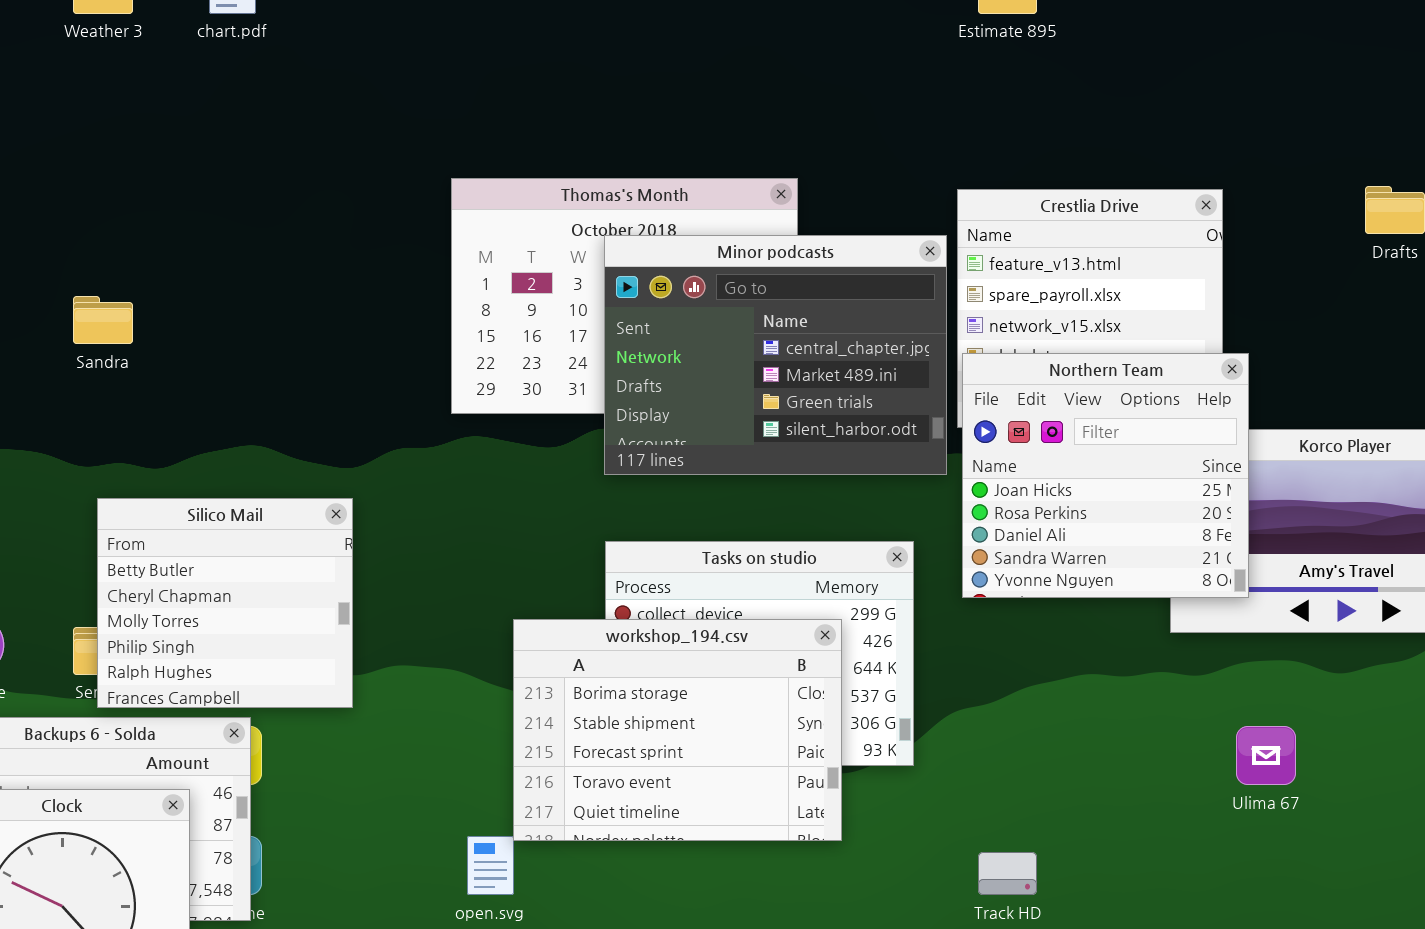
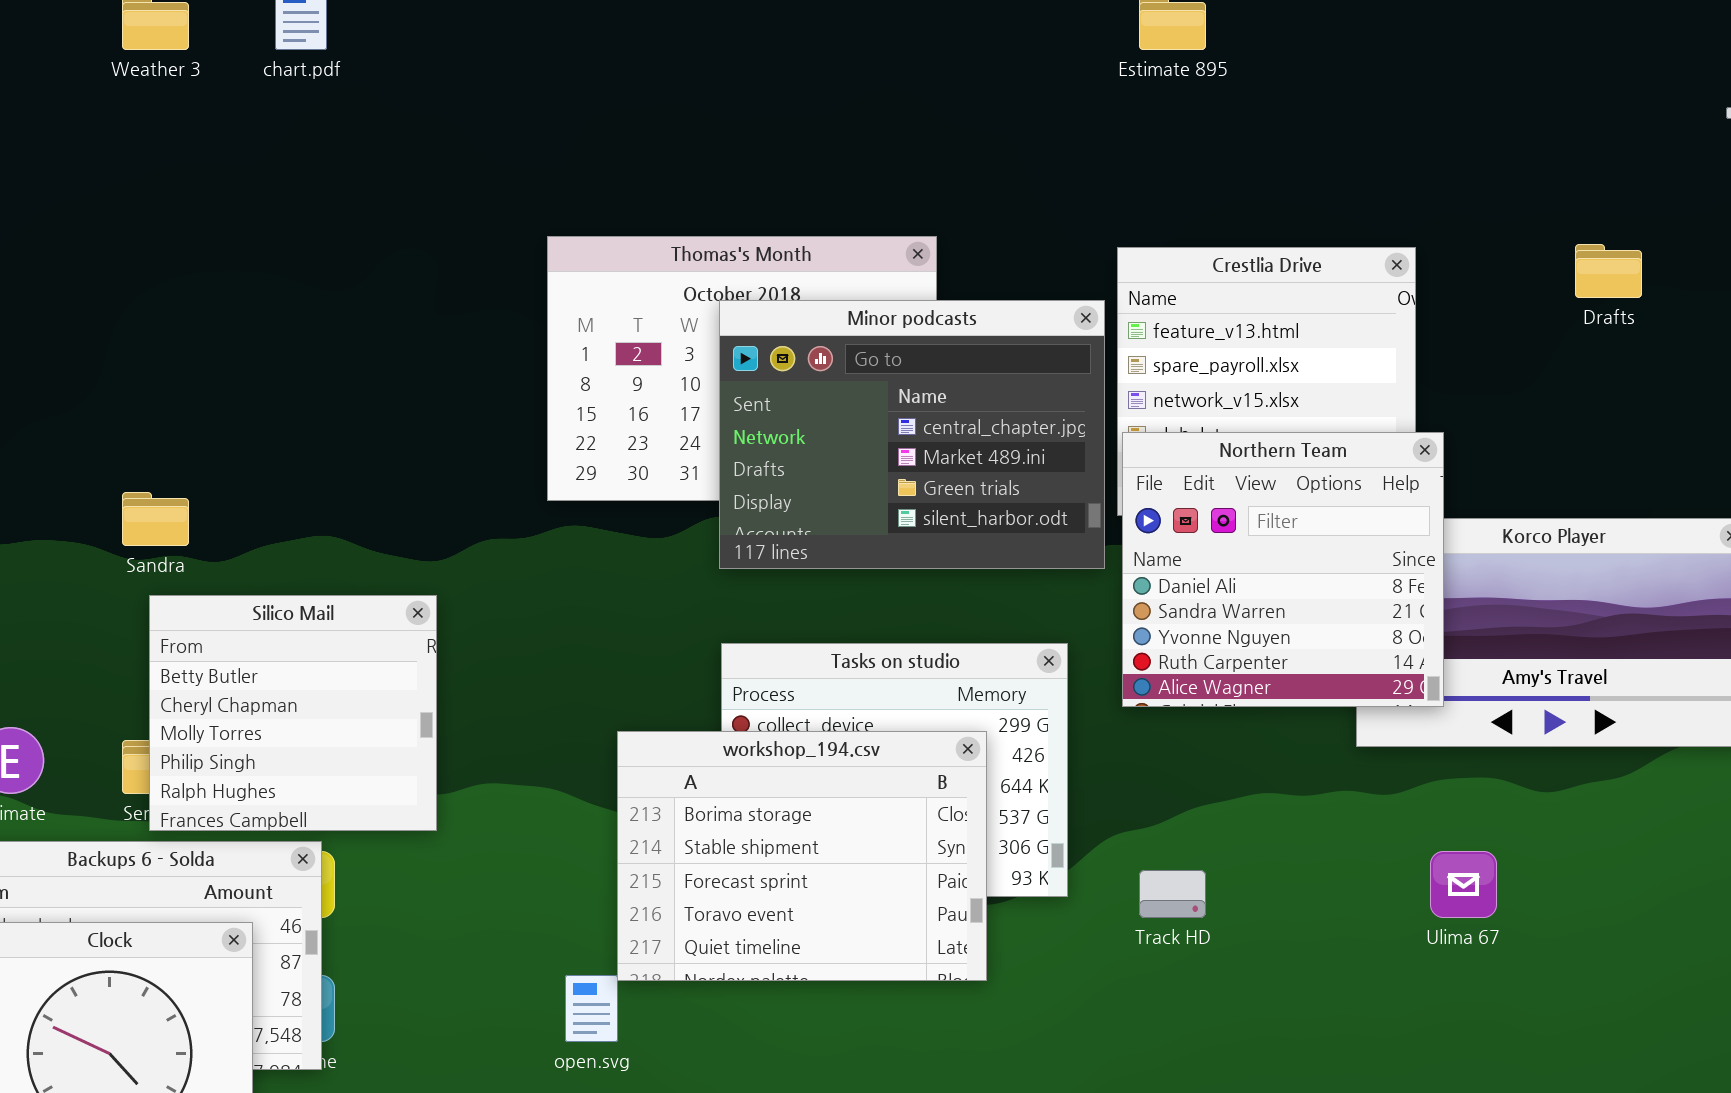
Sandra: [73,296,133,344] -> [122,492,189,546], moved
Northern Team: [962,353,1249,598] -> [1122,432,1444,707], scrolled down 2 rows
Track HD: [978,852,1037,895] -> [1139,870,1206,918], moved

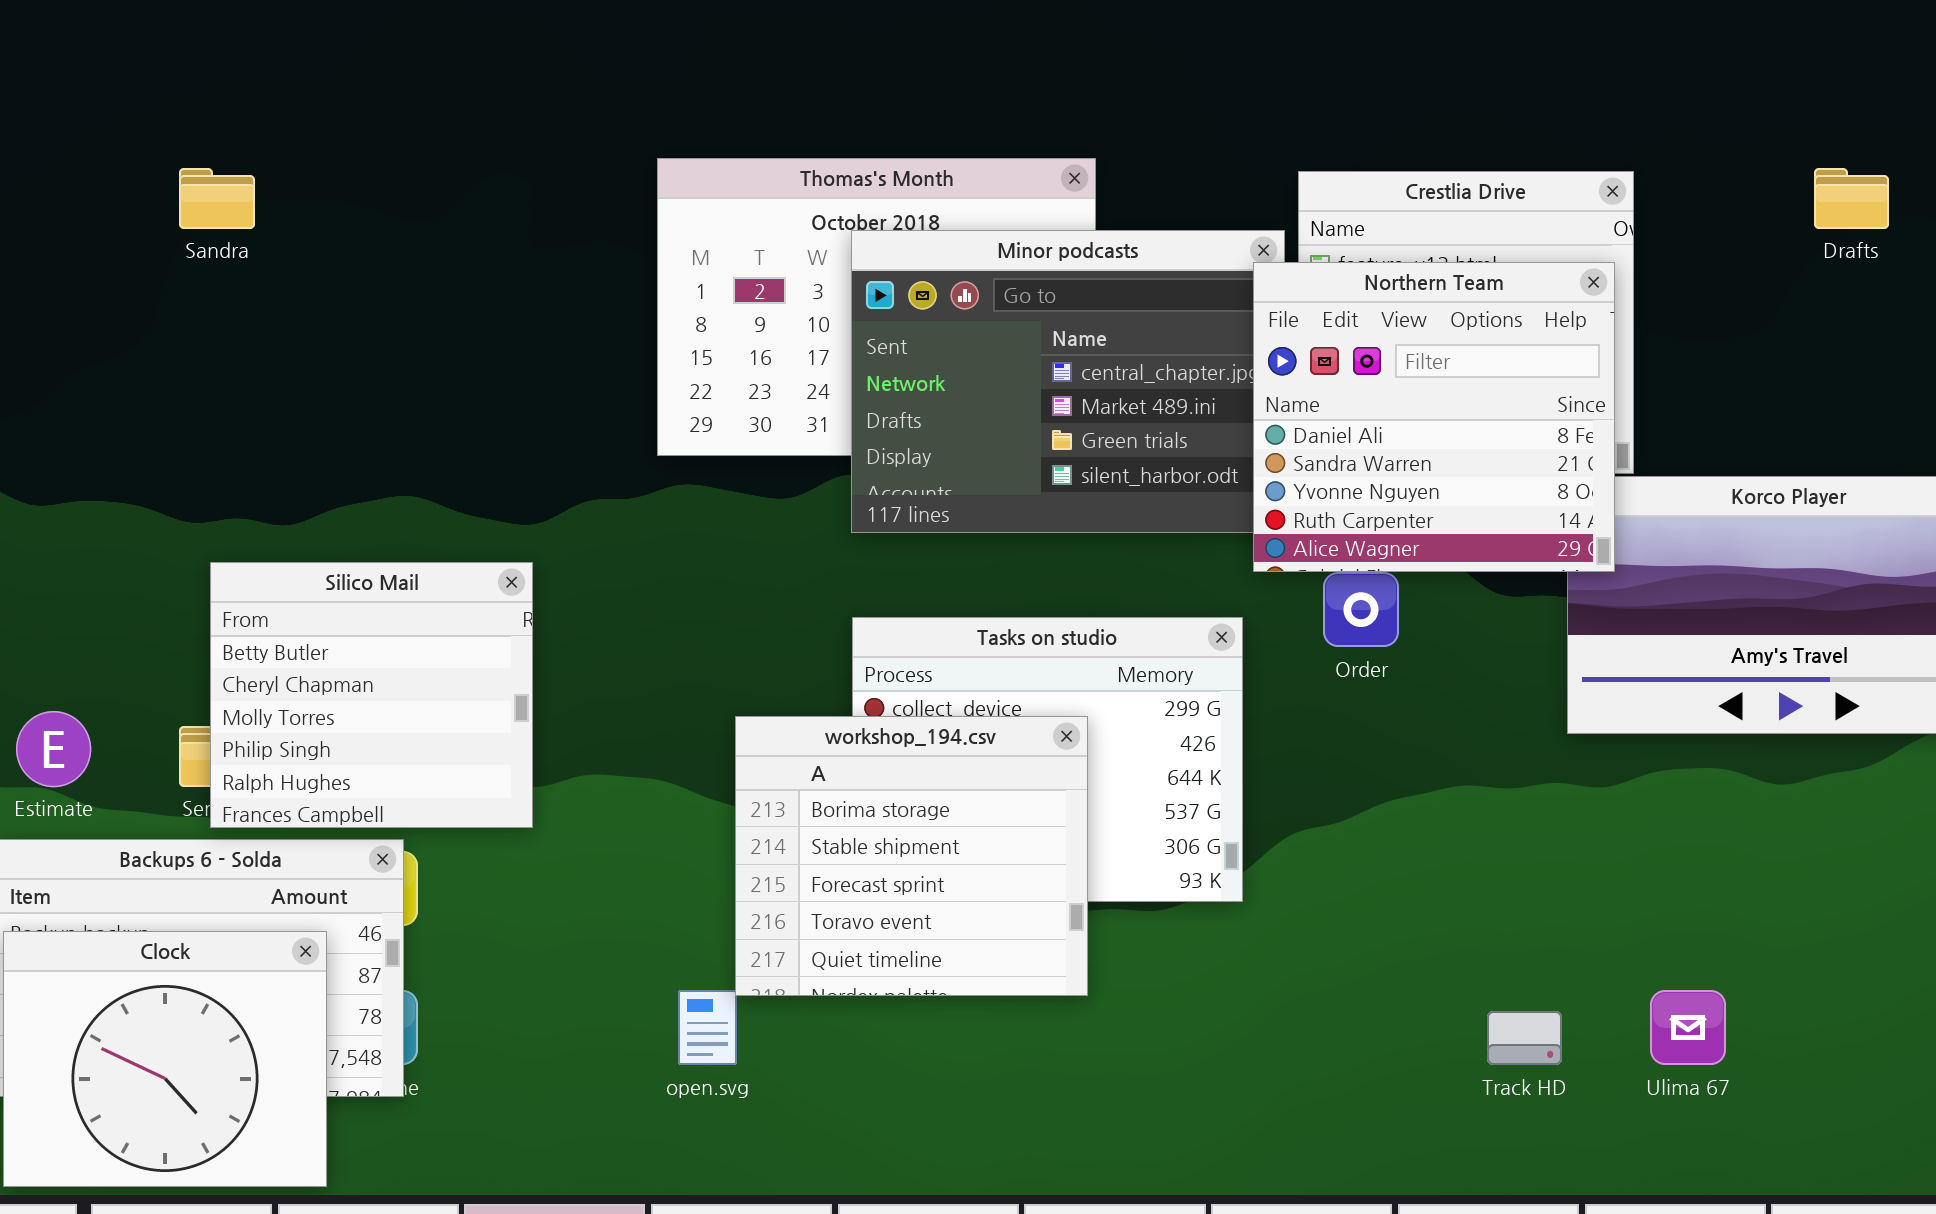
Northern Team: [1122,432,1444,707] -> [1253,262,1615,572], moved
Sandra: [122,492,189,546] -> [179,168,255,229], moved
workshop_194.csv: [617,731,987,981] -> [735,716,1088,996], resized
Ulima 67: [1430,851,1497,918] -> [1650,990,1726,1065], moved
Track HD: [1139,870,1206,918] -> [1487,1011,1562,1065], moved

